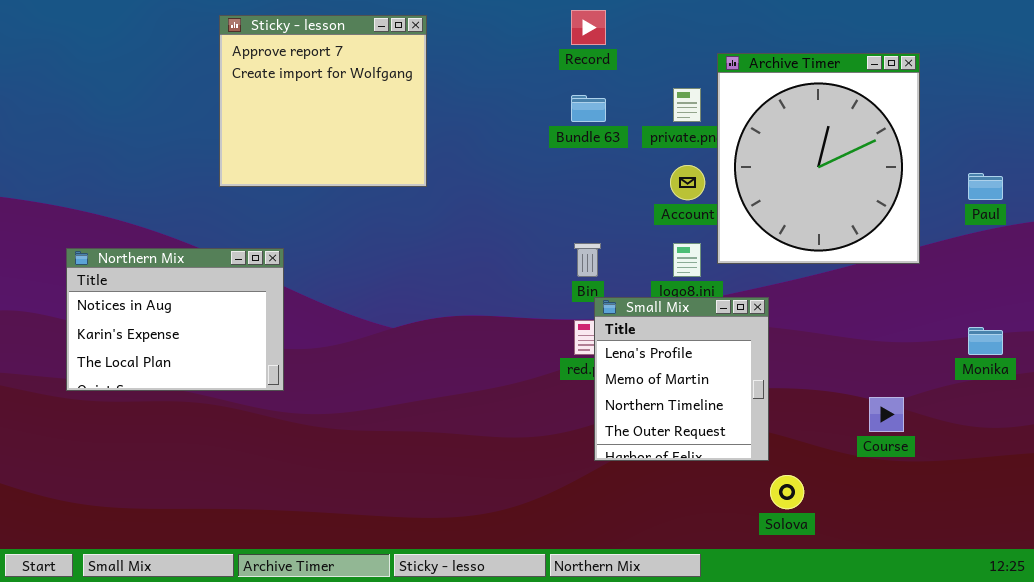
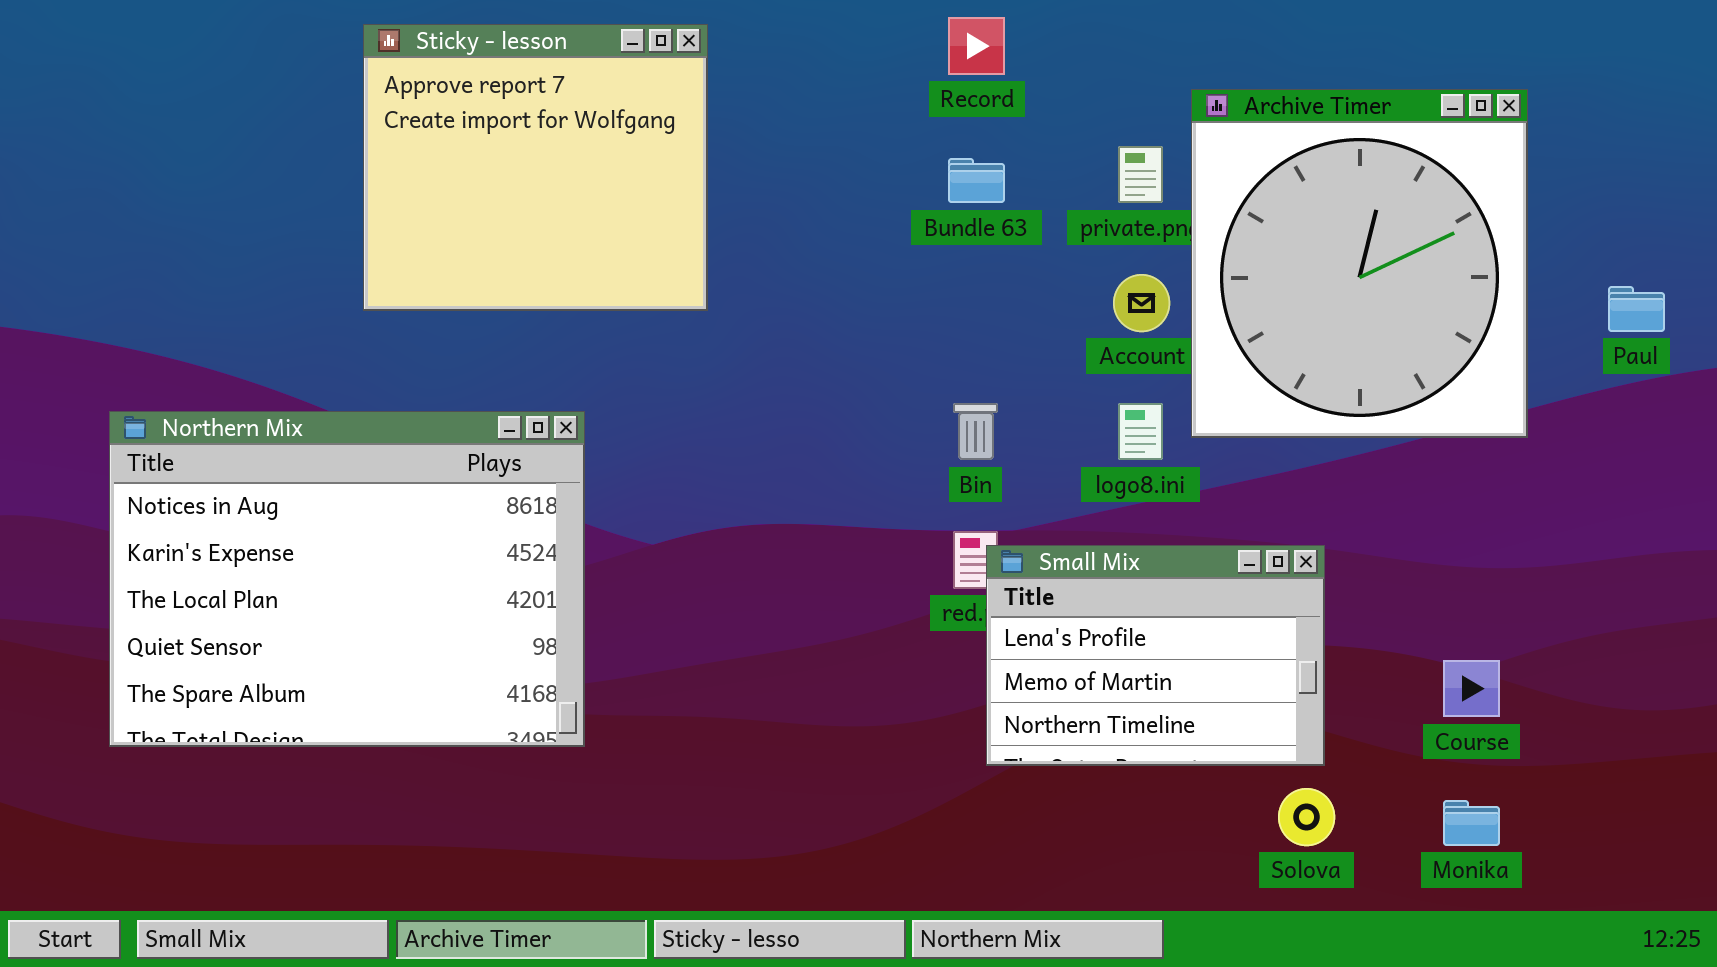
Northern Mix: [66,248,284,391] -> [109,411,585,747], resized
Small Mix: [594,297,769,461] -> [986,545,1325,766], resized
Monika: [968,327,1003,355] -> [1443,800,1500,846], moved

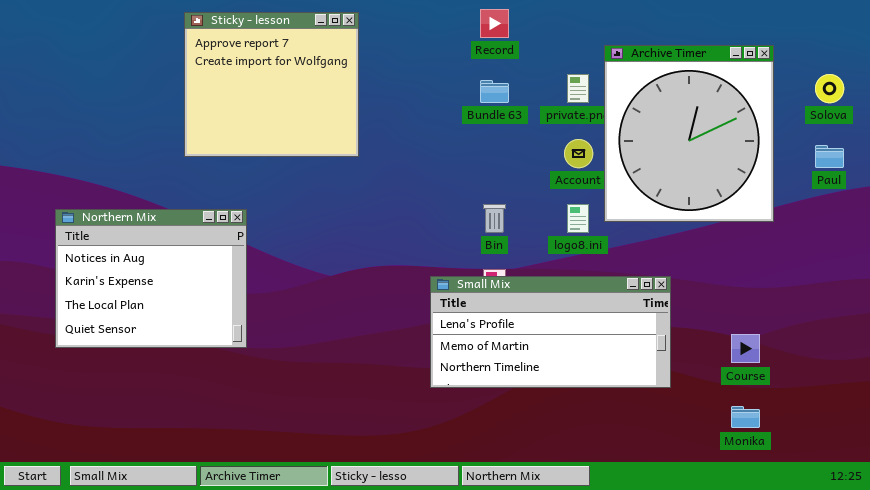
Northern Mix: [109,411,585,747] -> [55,209,247,348], resized
Small Mix: [986,545,1325,766] -> [430,276,671,388], resized
Solova: [1278,788,1335,846] -> [815,74,844,103], moved

